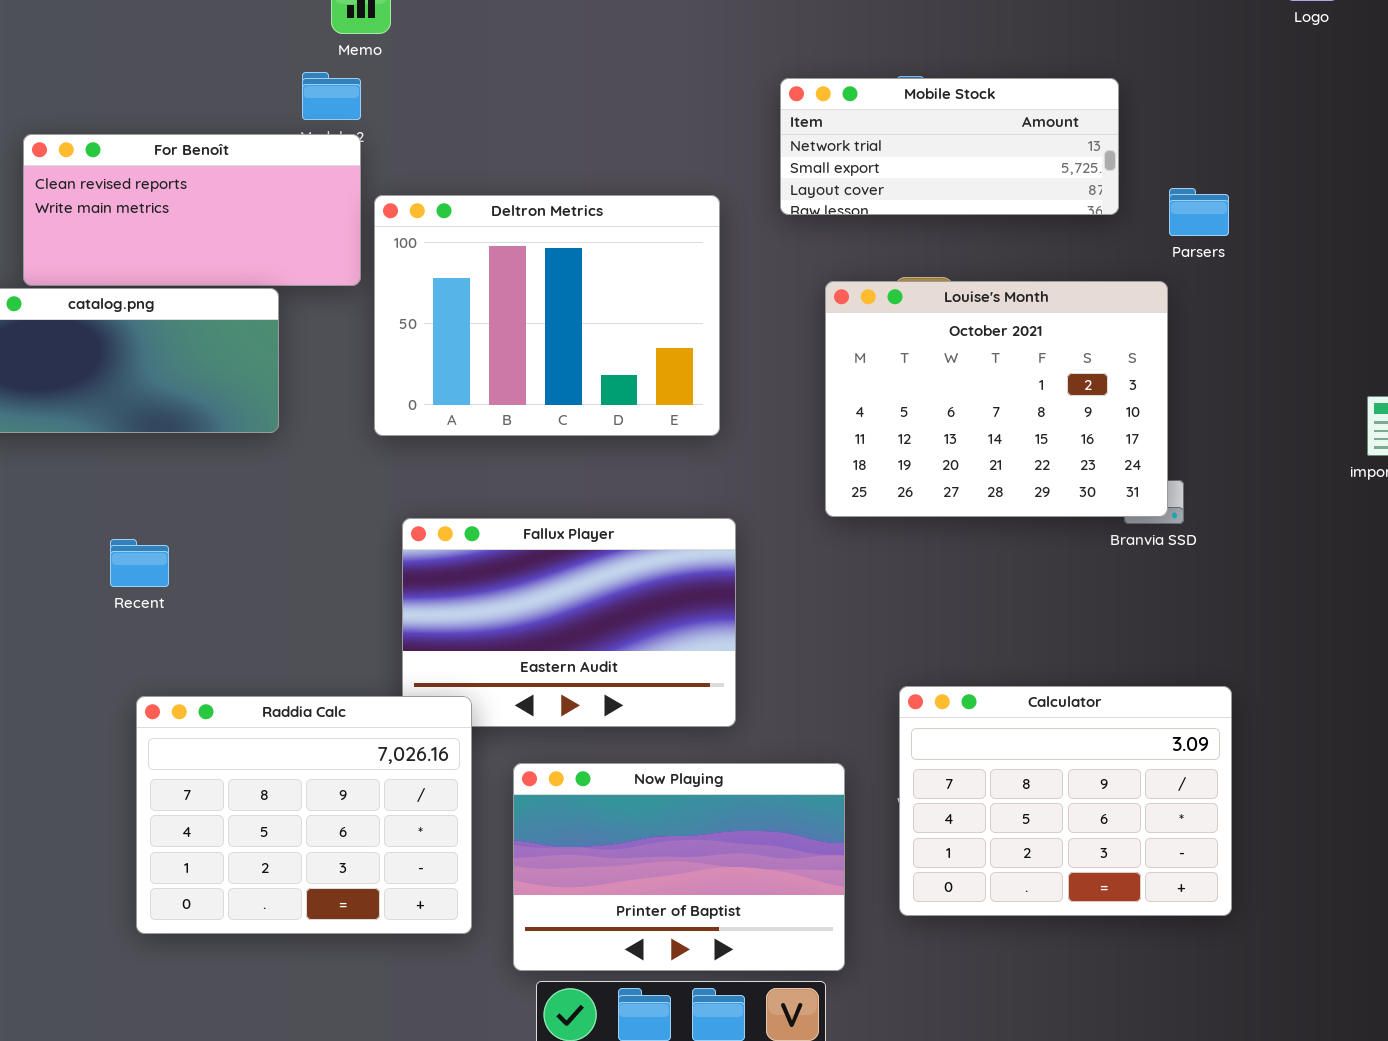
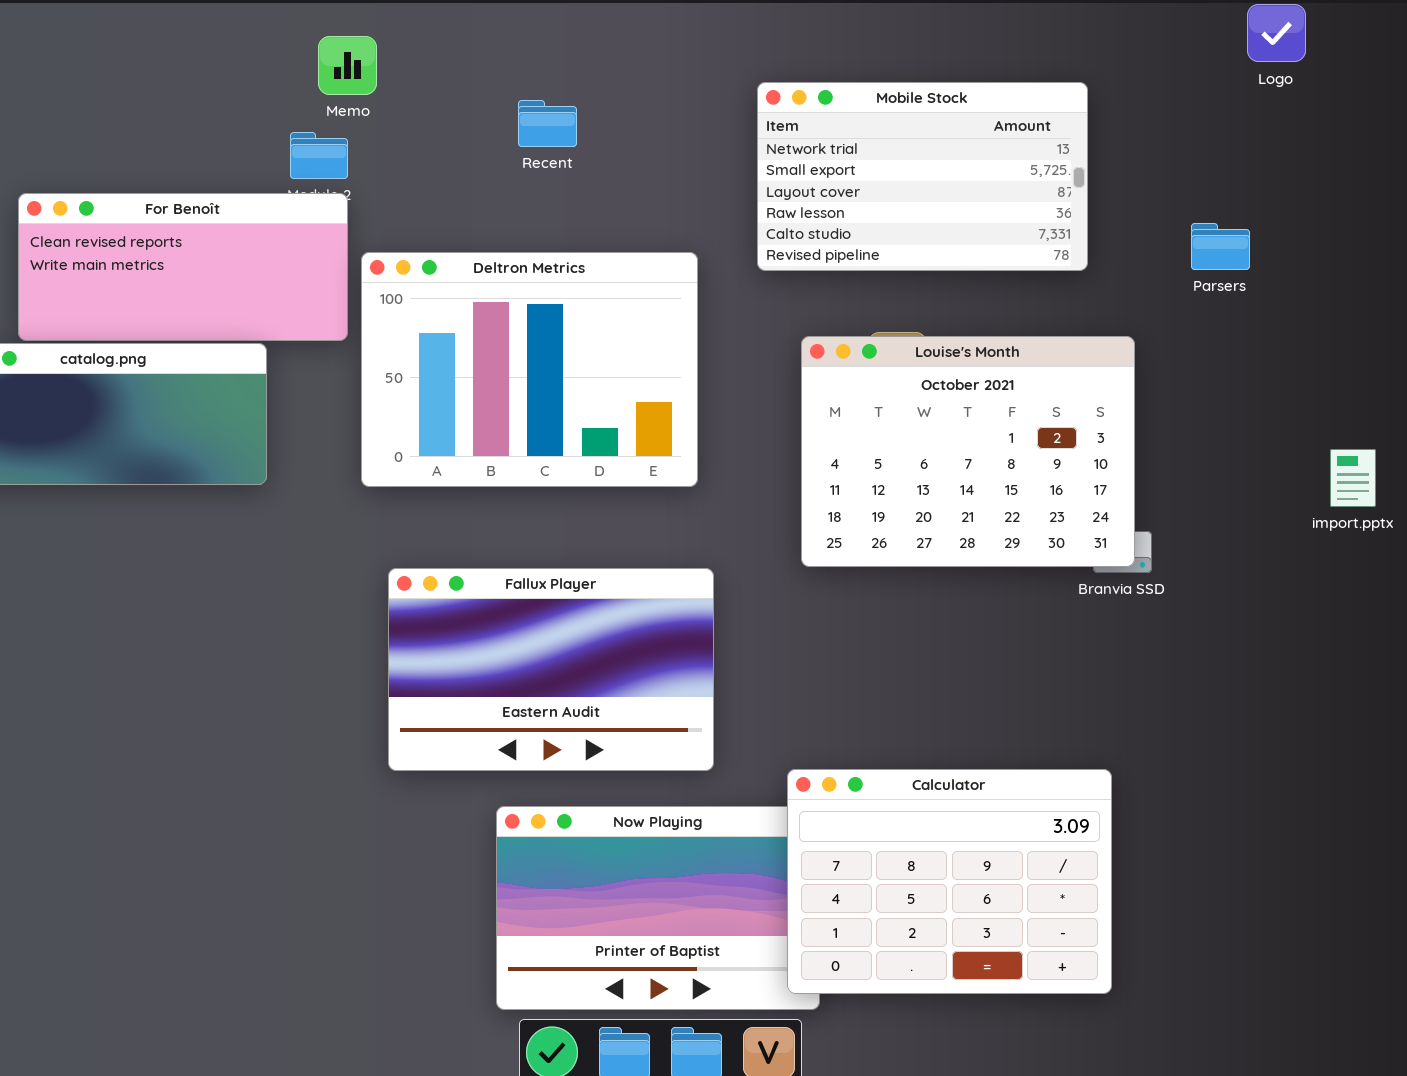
Mobile Stock: [780,78,1119,215] -> [757,82,1088,271], resized
Parsers: [1169,188,1229,236] -> [1191,223,1250,270], moved
Recent: [110,539,169,587] -> [518,100,577,147], moved
Calculator: [899,686,1232,916] -> [787,769,1112,994], moved
Raddia Calc: [136,696,472,934] -> none, closed

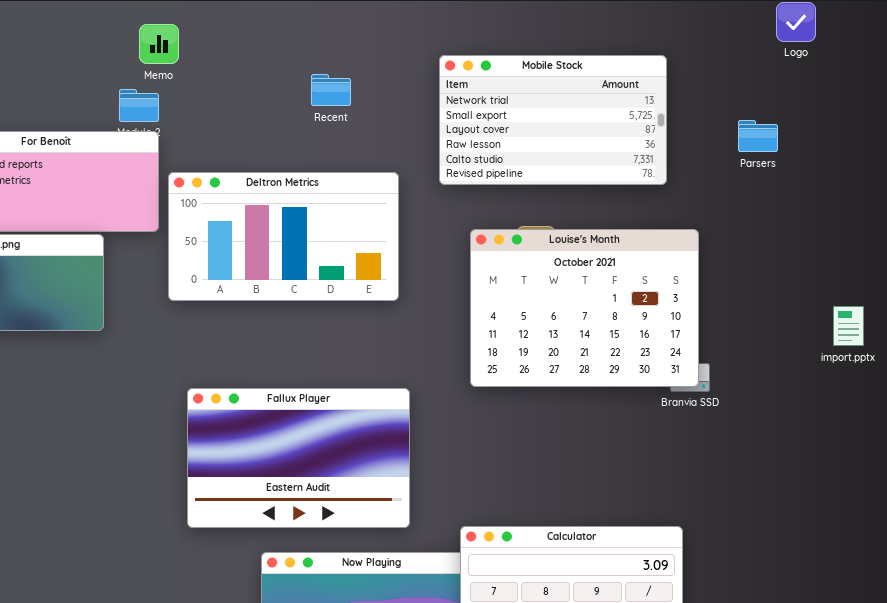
Recent: [518,100,577,147] -> [311,74,351,106], moved
Parsers: [1191,223,1250,270] -> [738,120,778,152], moved
Deltron Metrics: [361,252,698,487] -> [168,172,399,301], resized

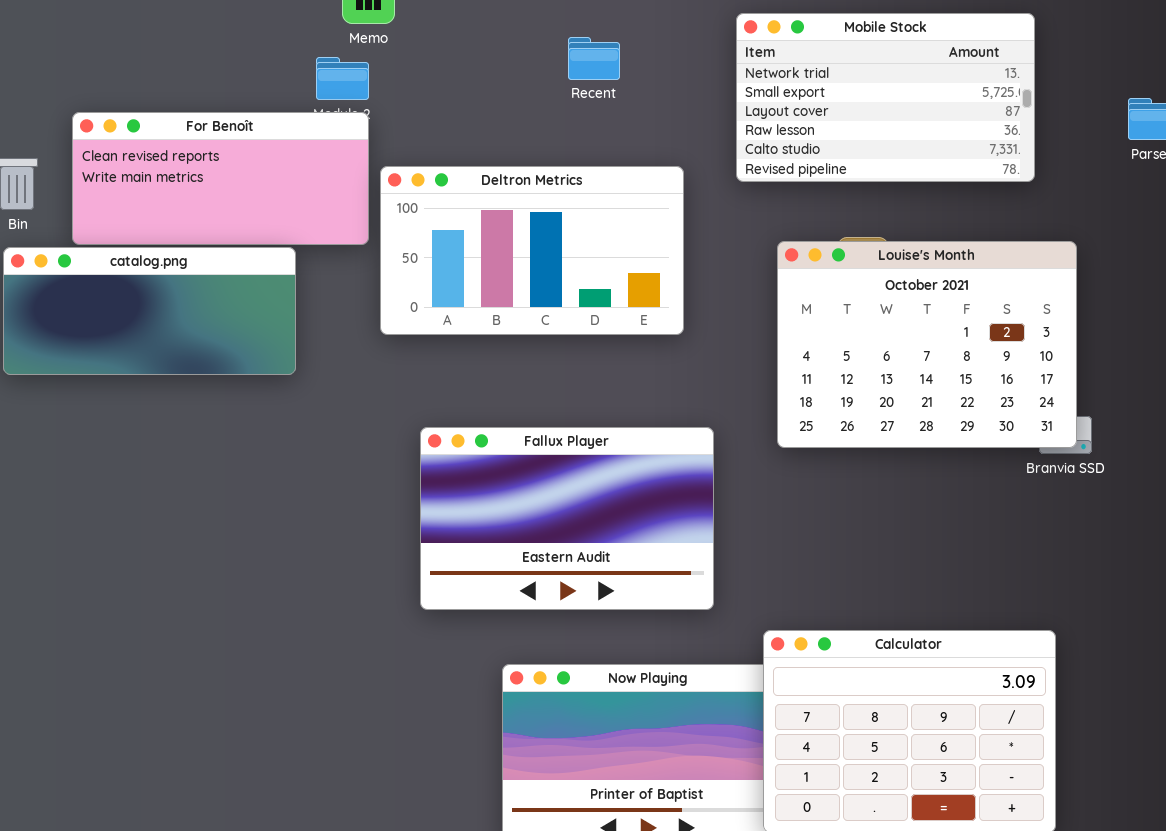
Fallux Player: [187,388,410,528] -> [420,427,714,610], moved

